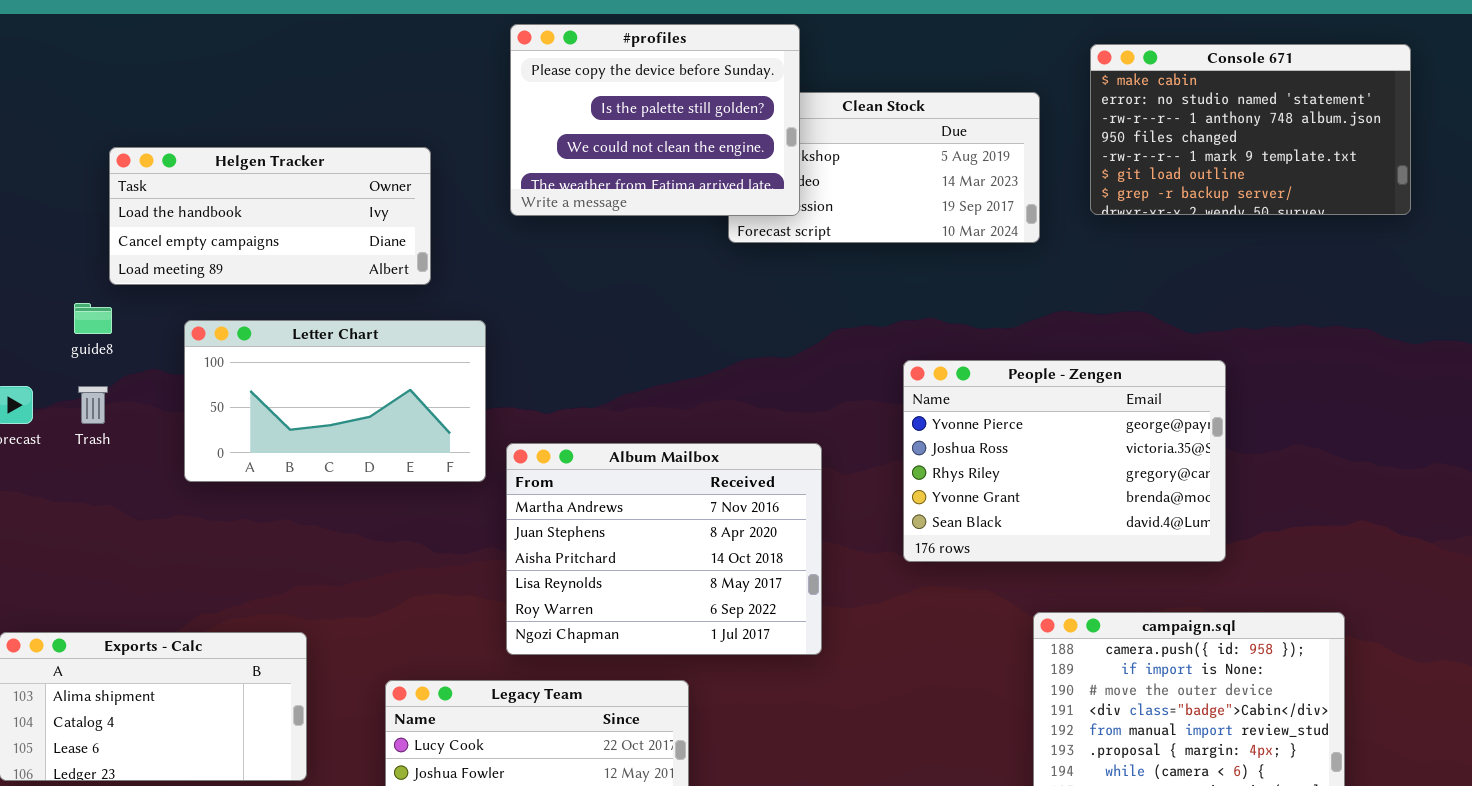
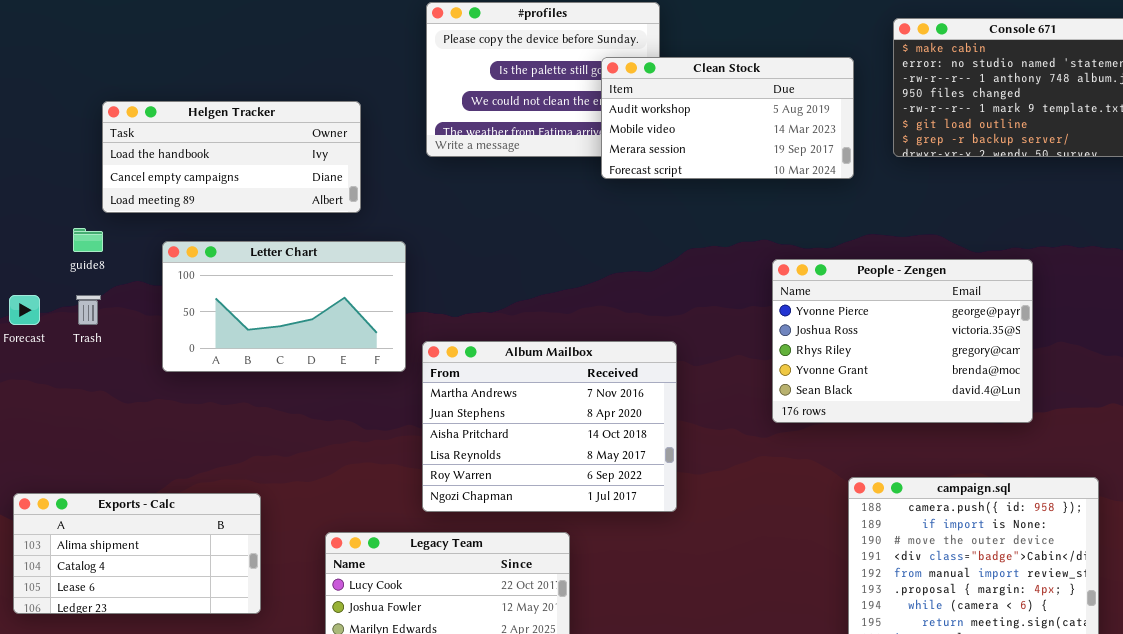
Clean Stock: [728,92,1040,243] -> [601,57,854,179], raised
People - Zengen: [903,360,1226,562] -> [772,259,1033,423], moved

